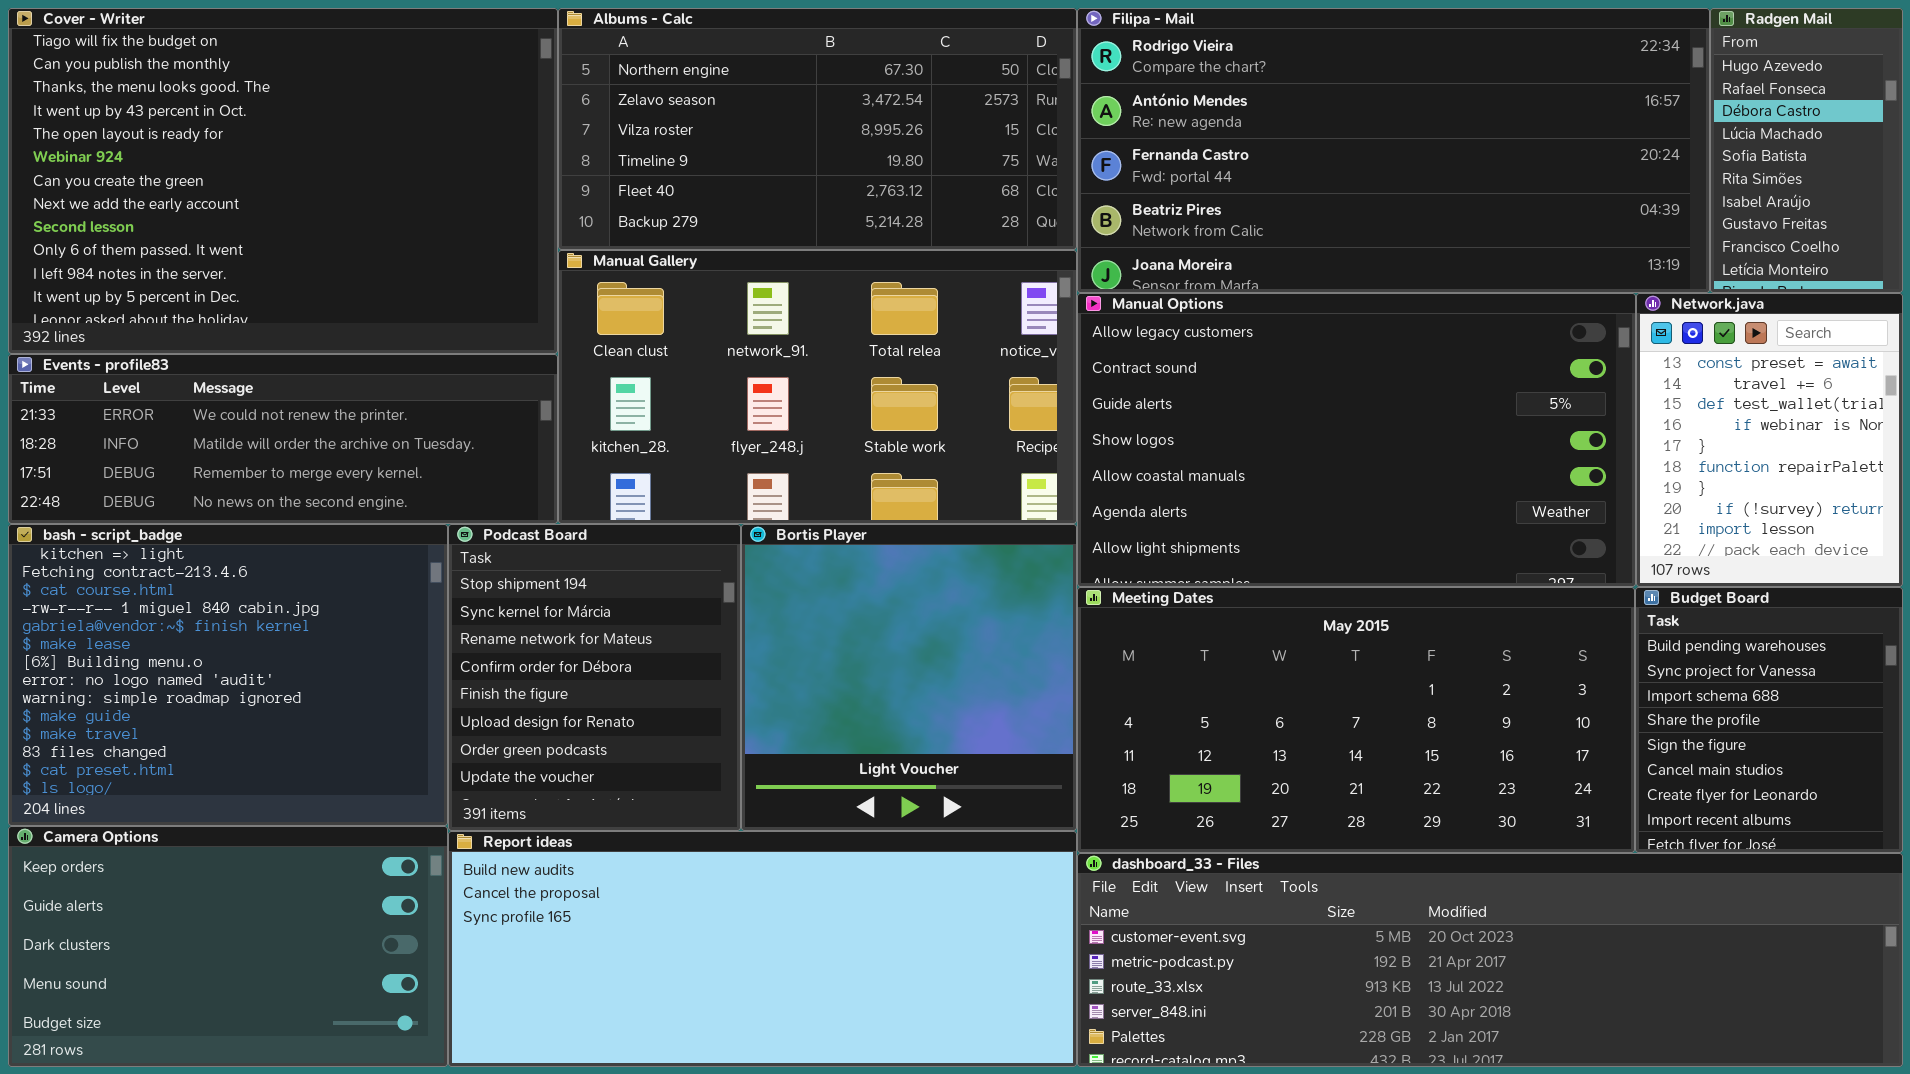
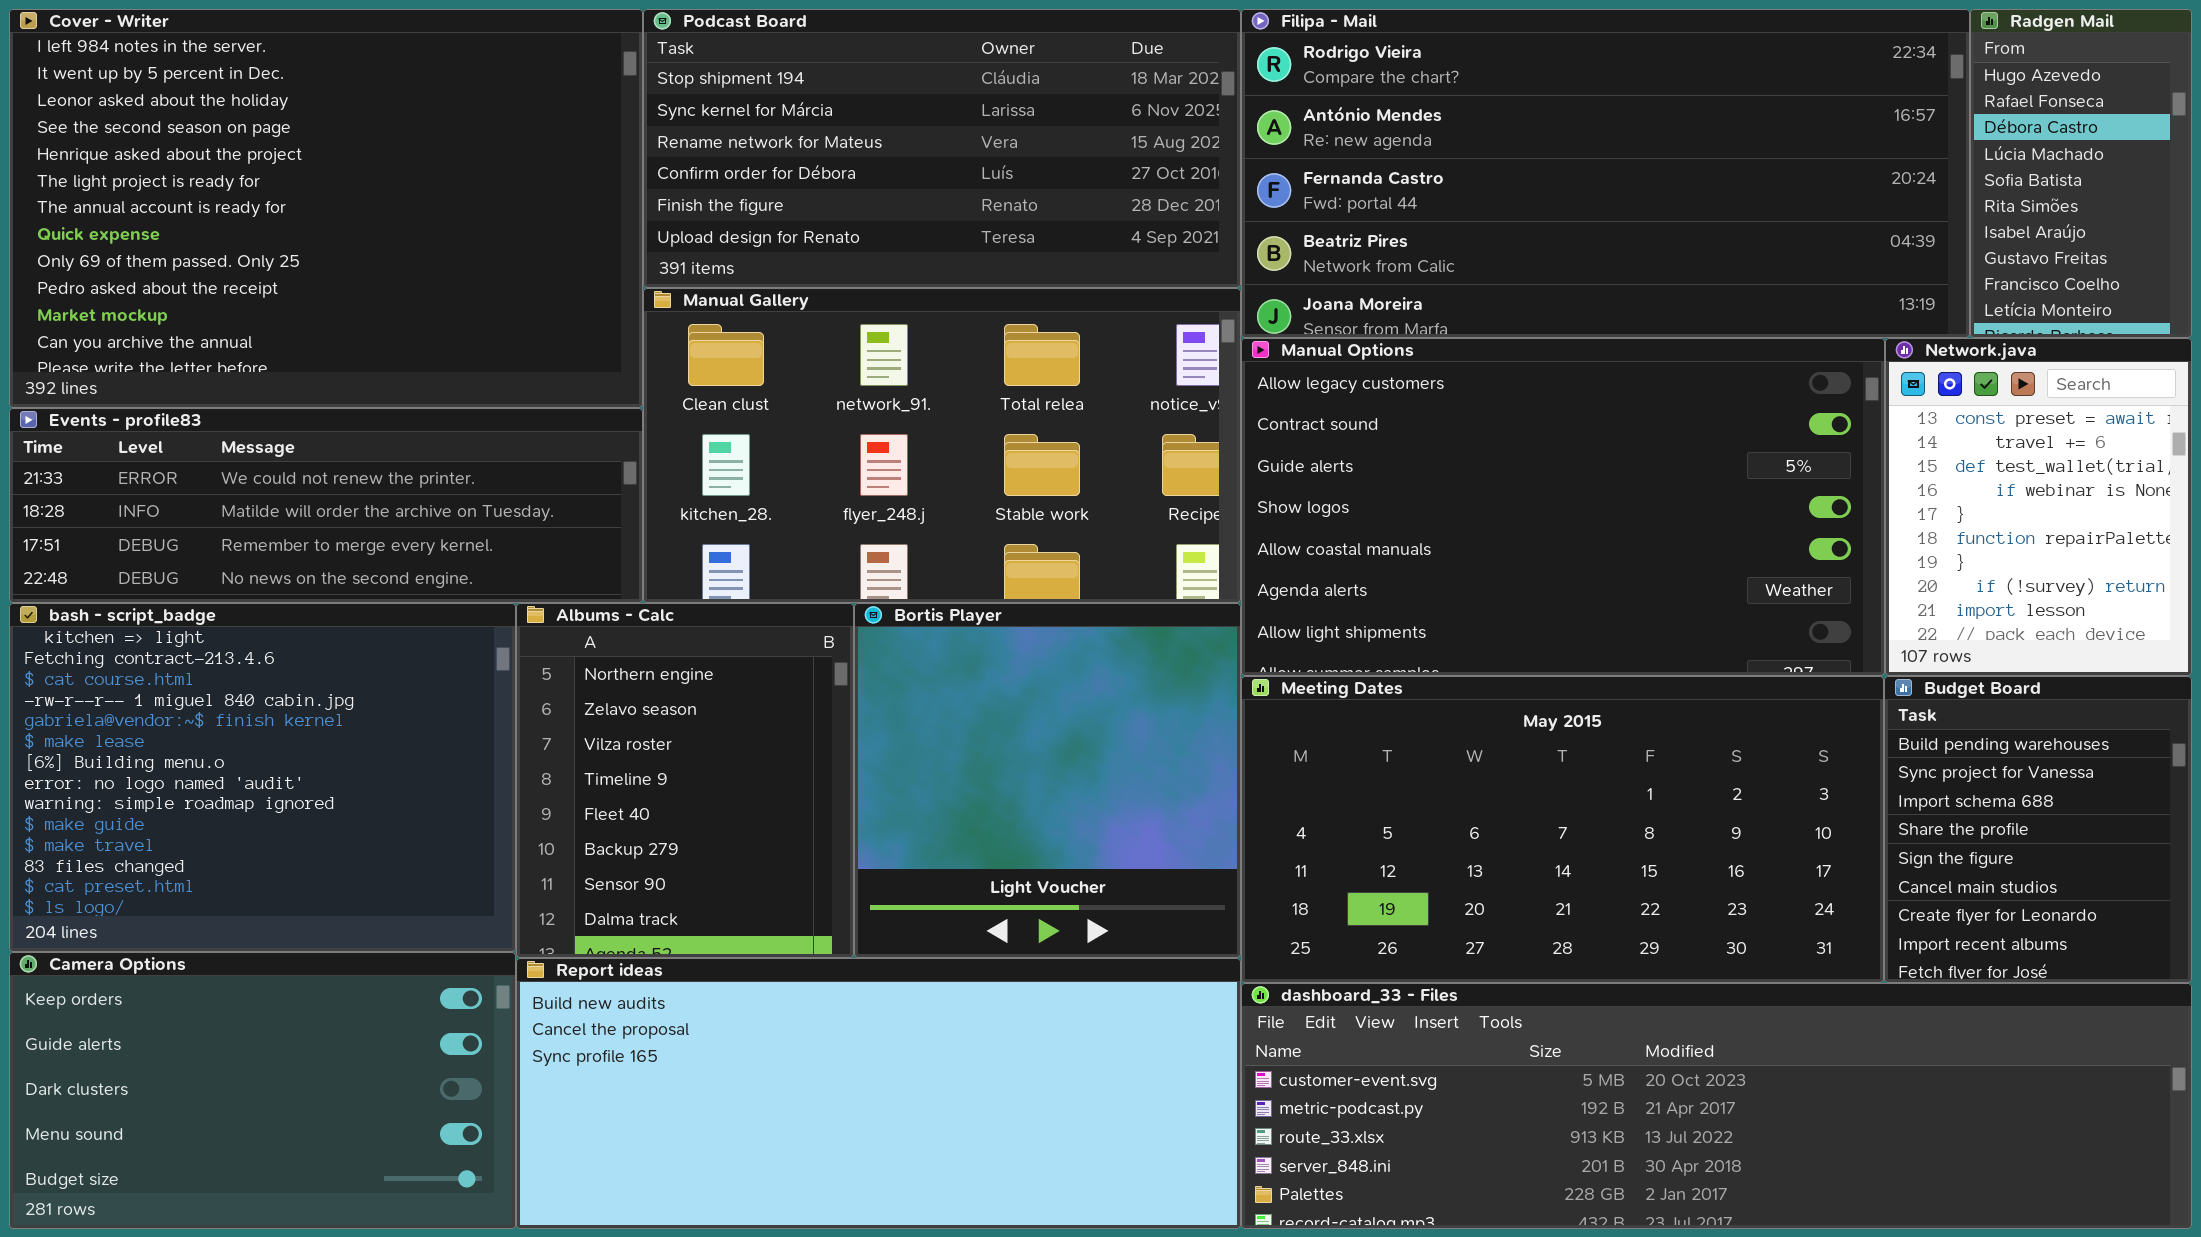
Cover - Writer: [8,8,558,354] -> [9,9,643,408], scrolled down 10 rows
Albums - Calc: [558,8,1077,250] -> [516,603,854,958], moved, resized
Podcast Board: [448,524,741,831] -> [643,9,1241,288], moved, resized

